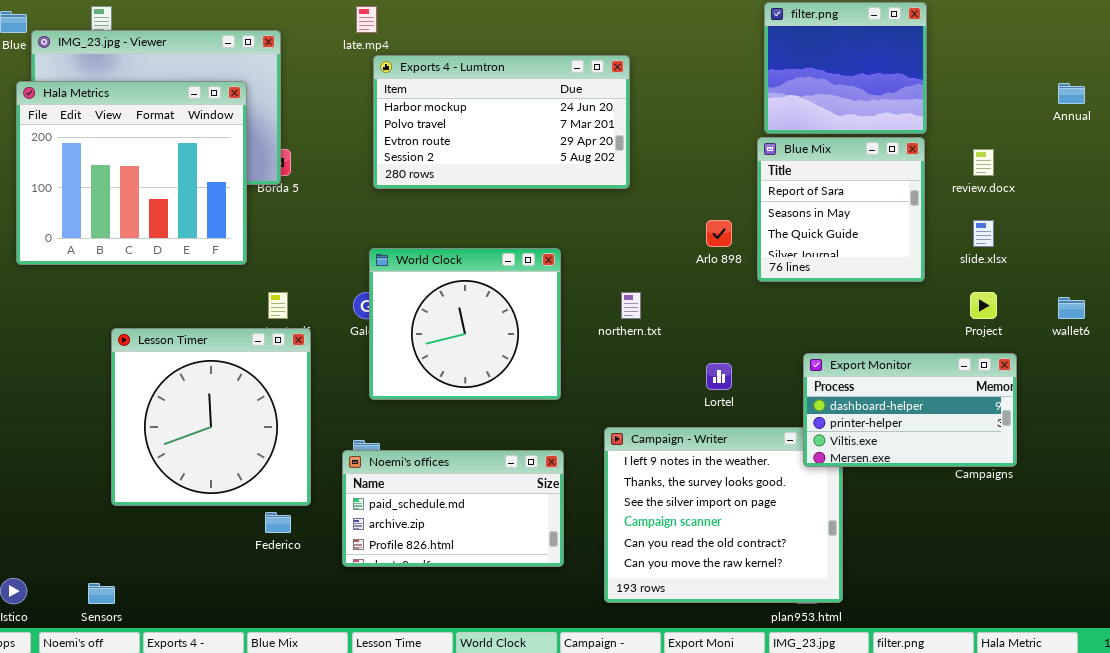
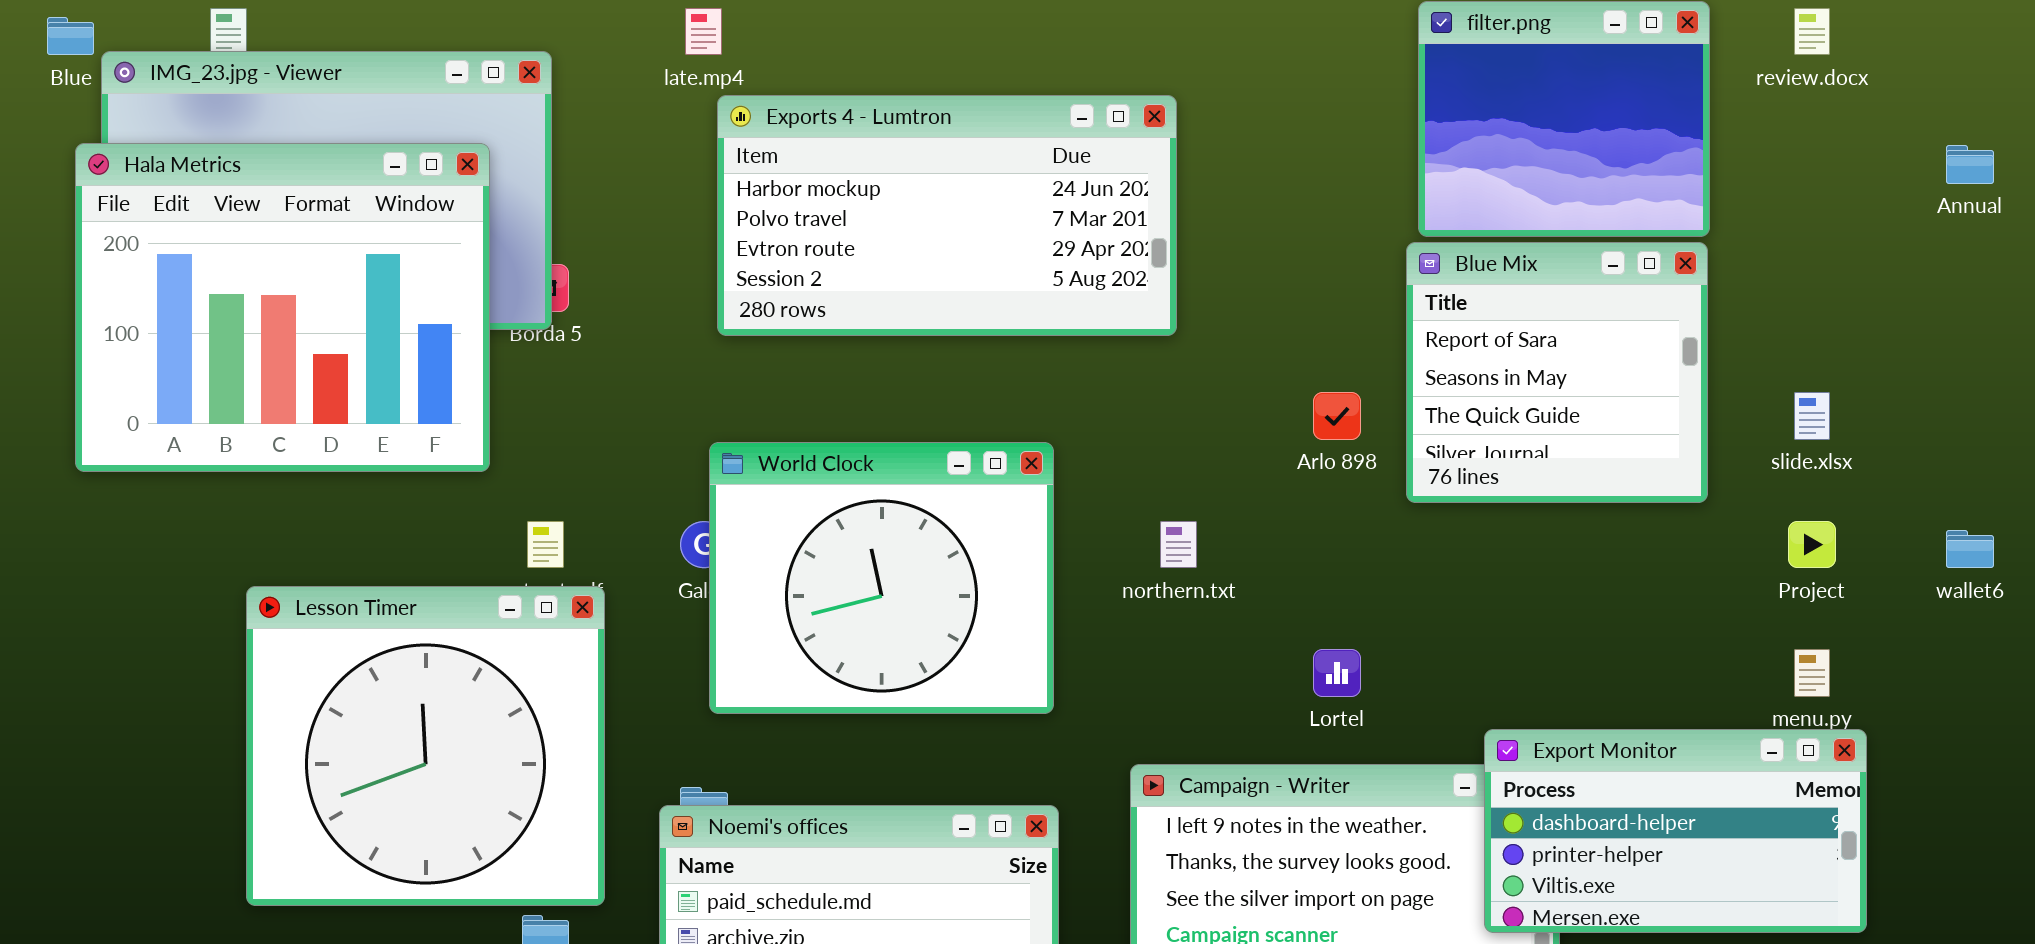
review.docx: [973,149,994,176] -> [1794,8,1830,55], moved
Export Monitor: [803,353,1017,467] -> [1484,729,1867,933], moved

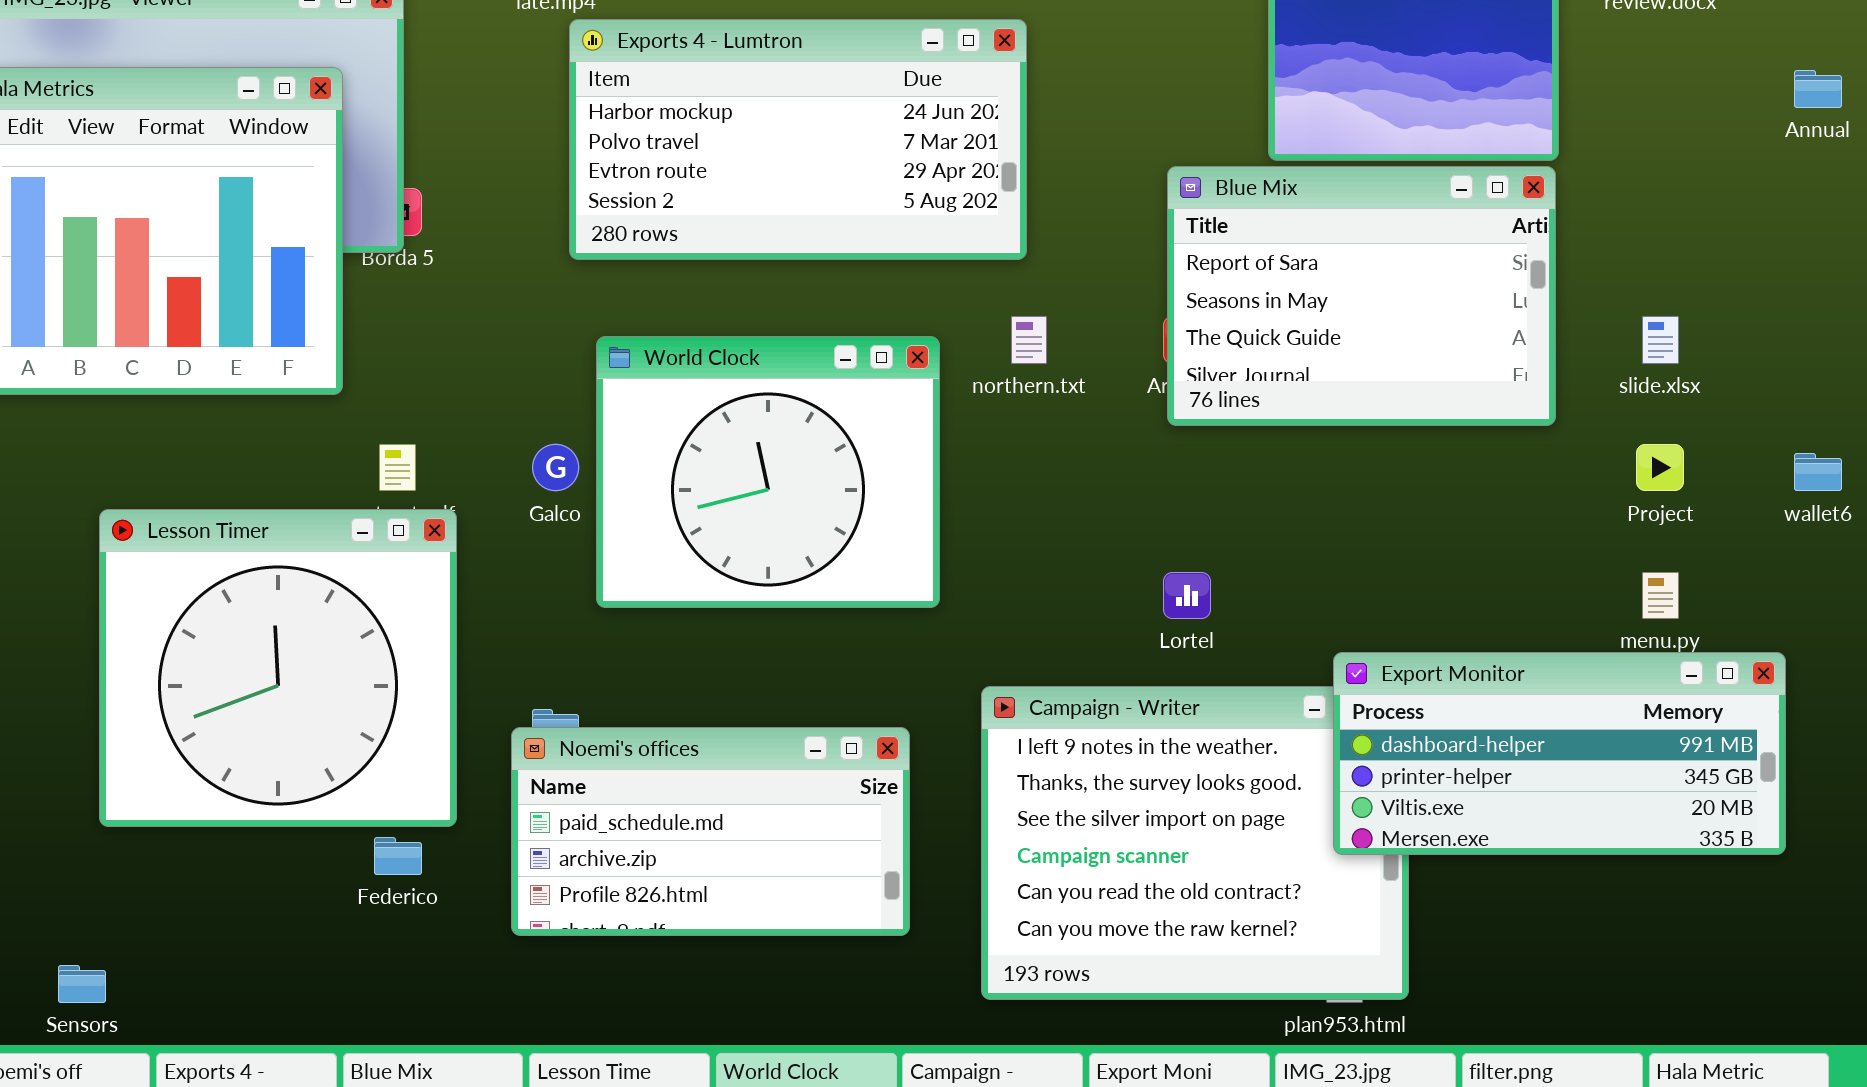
Blue Mix: [1406,242,1708,503] -> [1167,166,1556,426], resized
World Clock: [709,442,1054,714] -> [596,336,940,608], moved
northern.txt: [1160,521,1197,568] -> [1011,316,1047,364], moved
Export Monitor: [1484,729,1867,933] -> [1333,652,1786,855], resized

